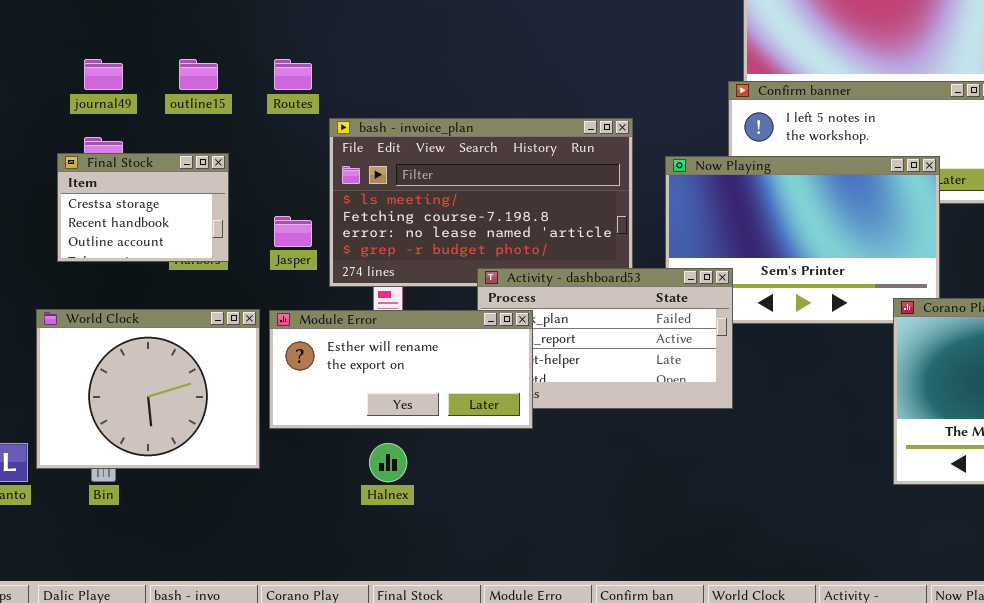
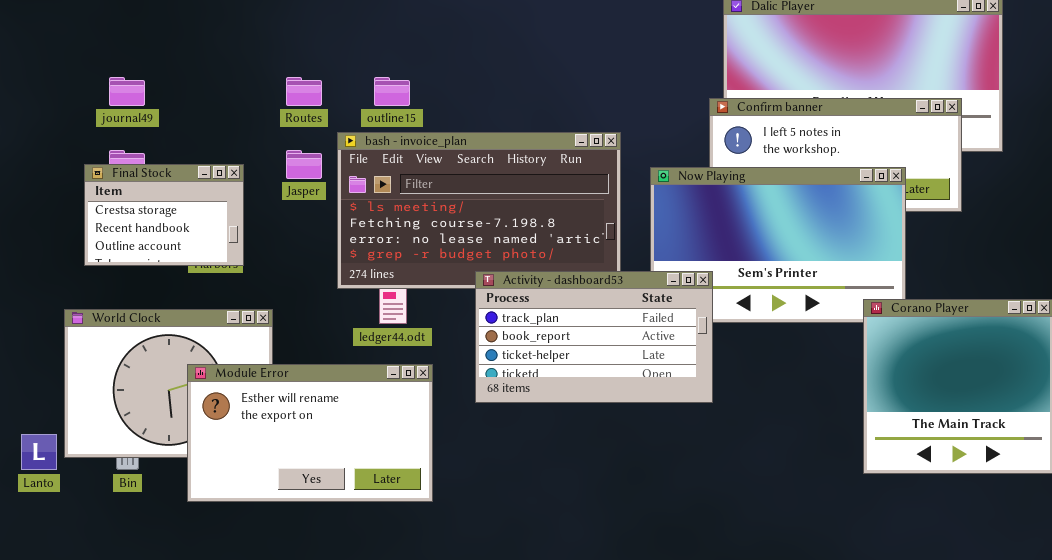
outline15: [179,59,218,90] -> [374,77,410,106], moved
Jasper: [274,216,312,247] -> [286,150,322,179], moved
Module Error: [269,310,533,429] -> [187,364,433,502], moved, resized

